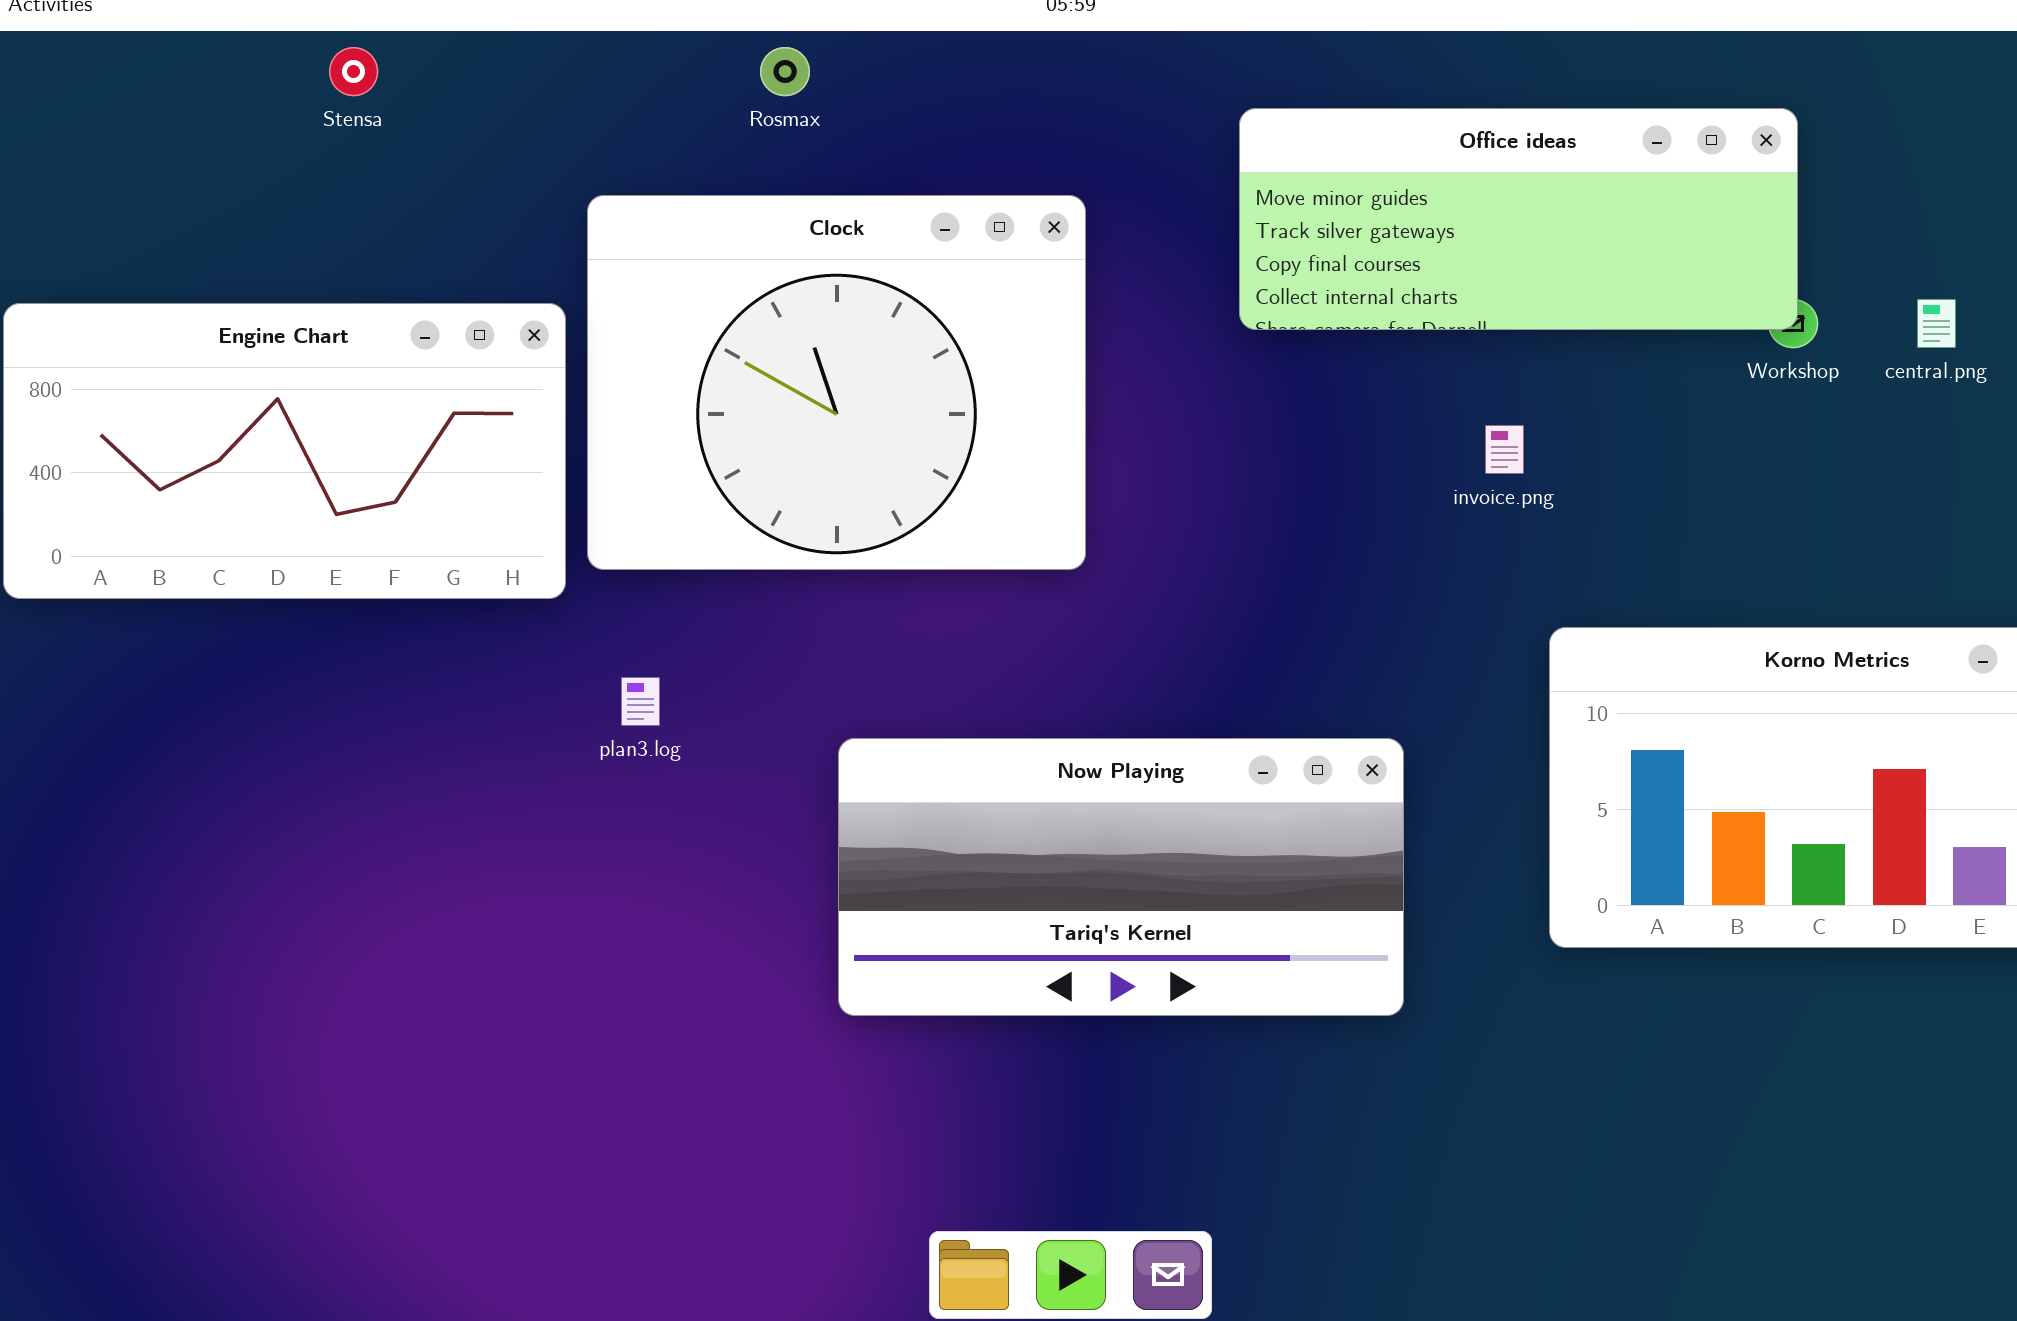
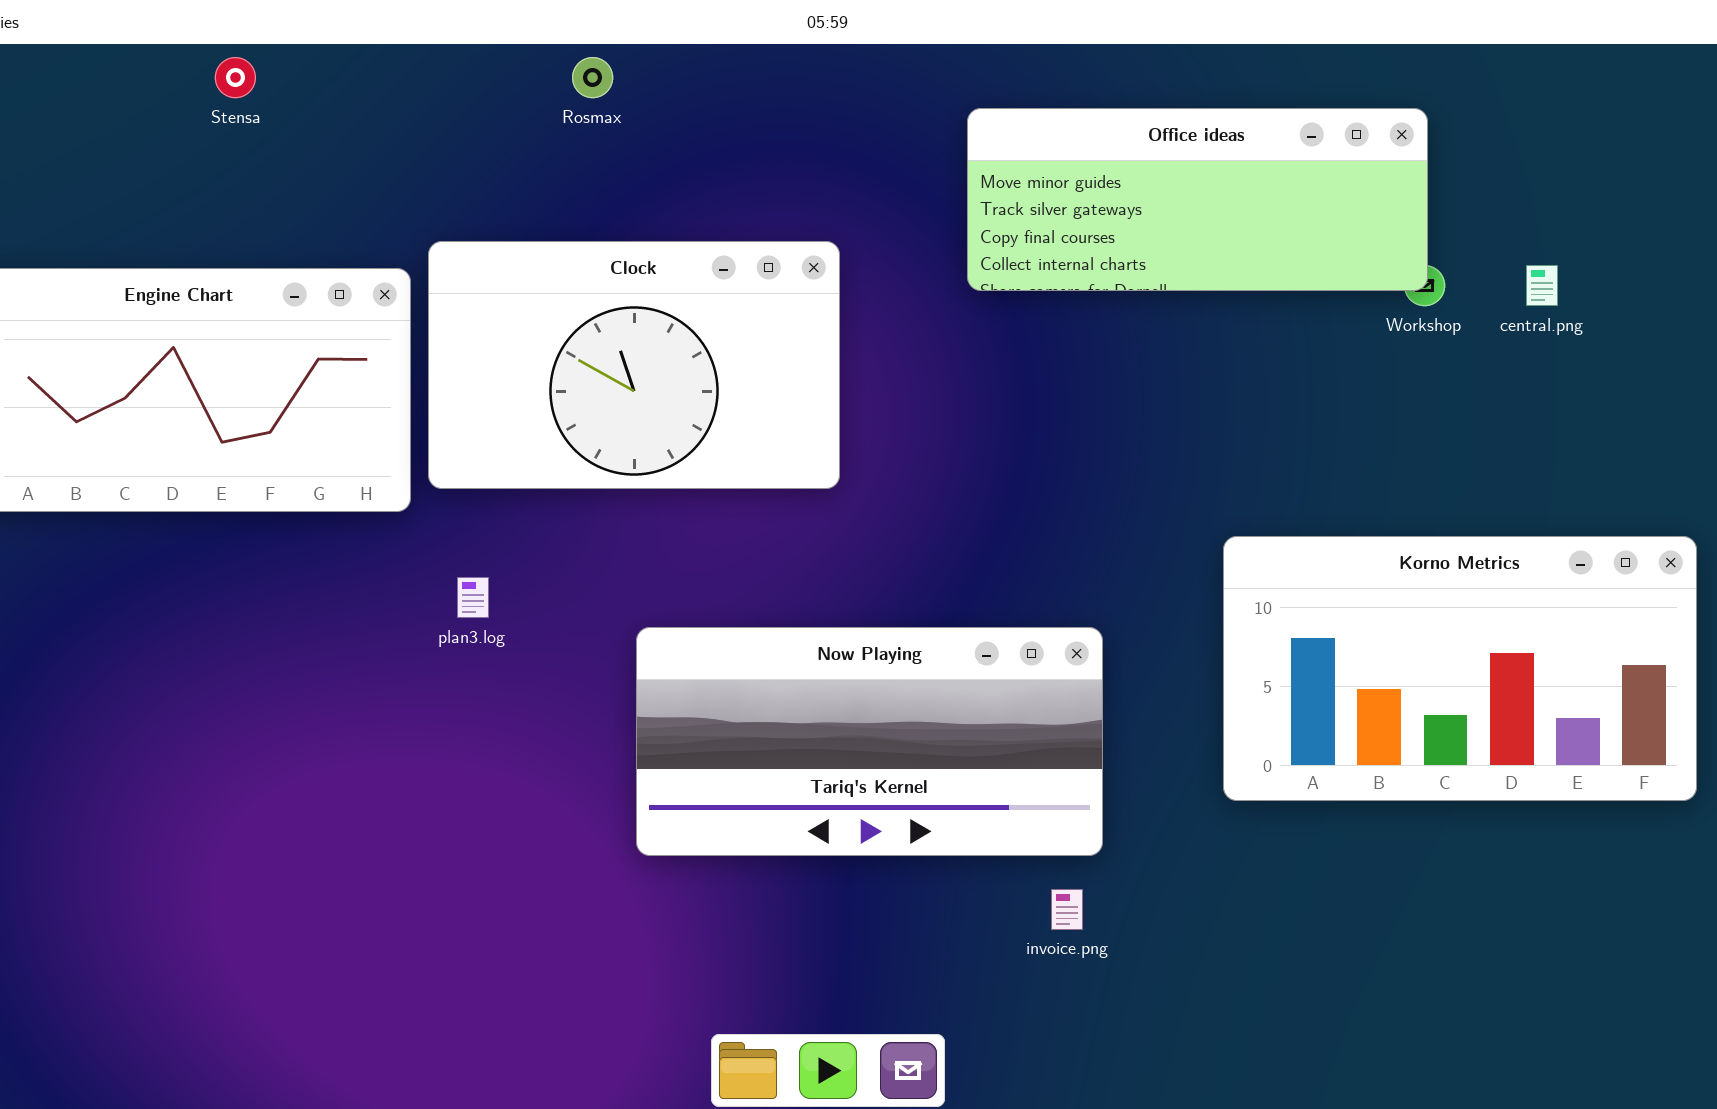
Clock: [587,195,1086,570] -> [428,241,840,489], resized
invoice.png: [1485,425,1524,474] -> [1051,889,1083,930], moved

